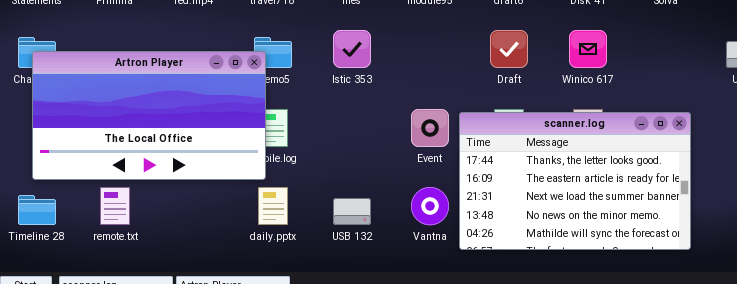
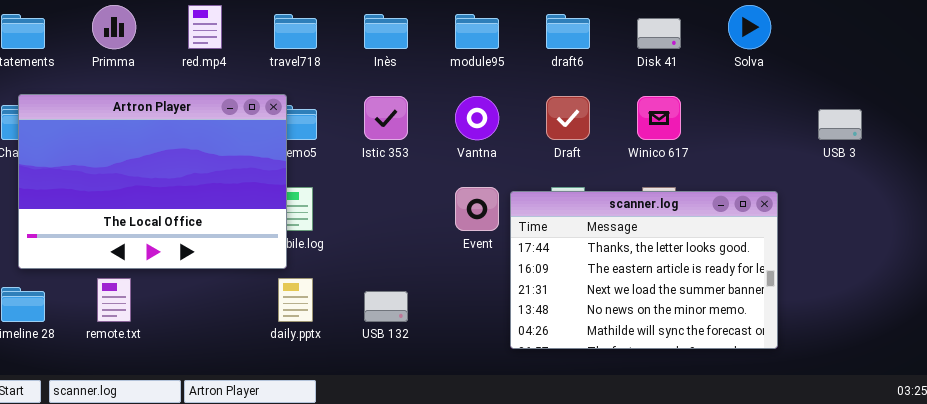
Artron Player: [32,51,266,180] -> [18,94,287,269], resized
Vantna: [411,187,449,225] -> [455,96,499,140], moved

